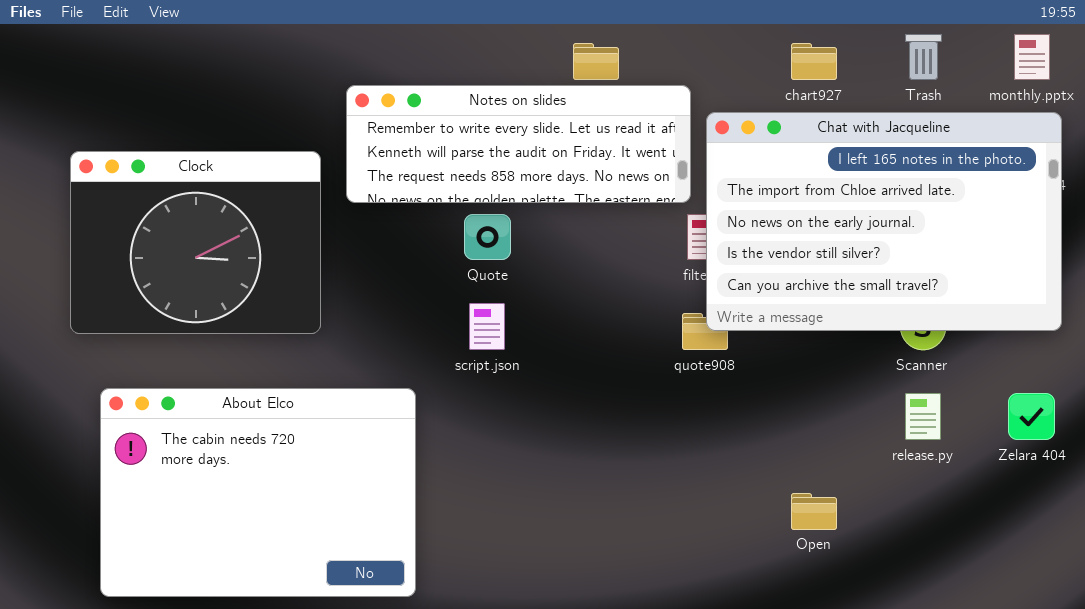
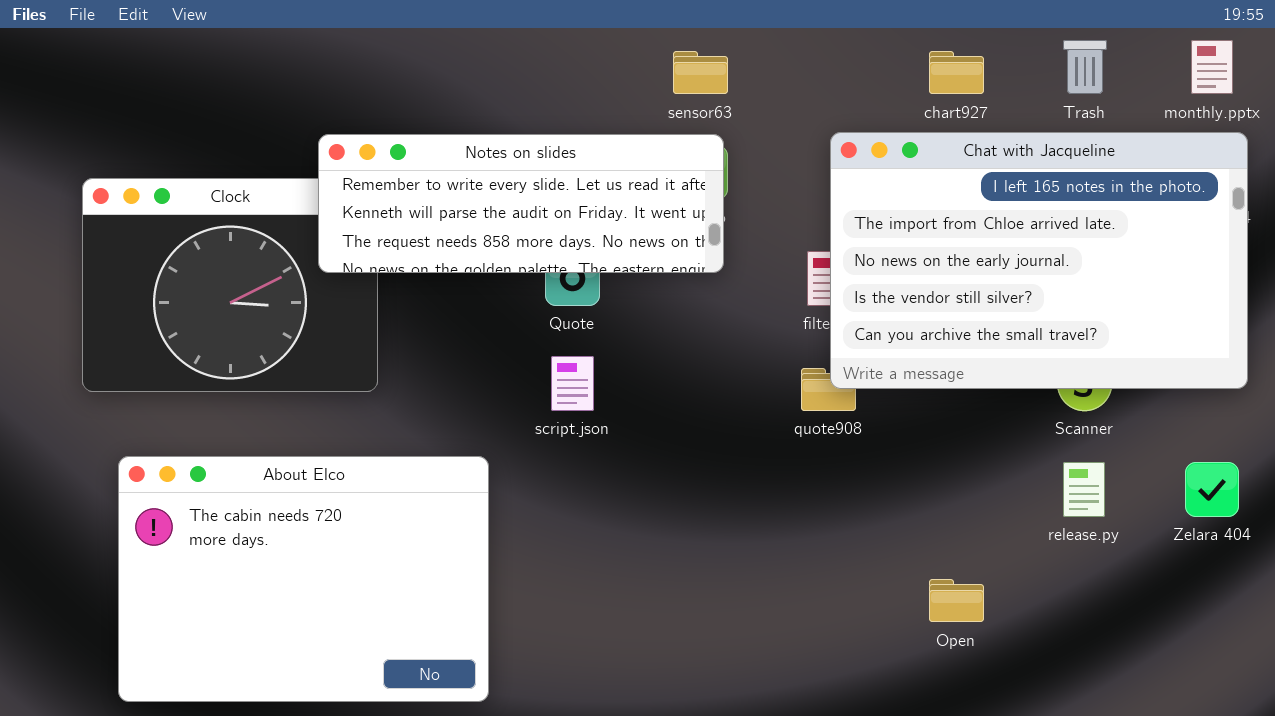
Notes on slides: [346,85,691,203] -> [318,134,724,273], moved

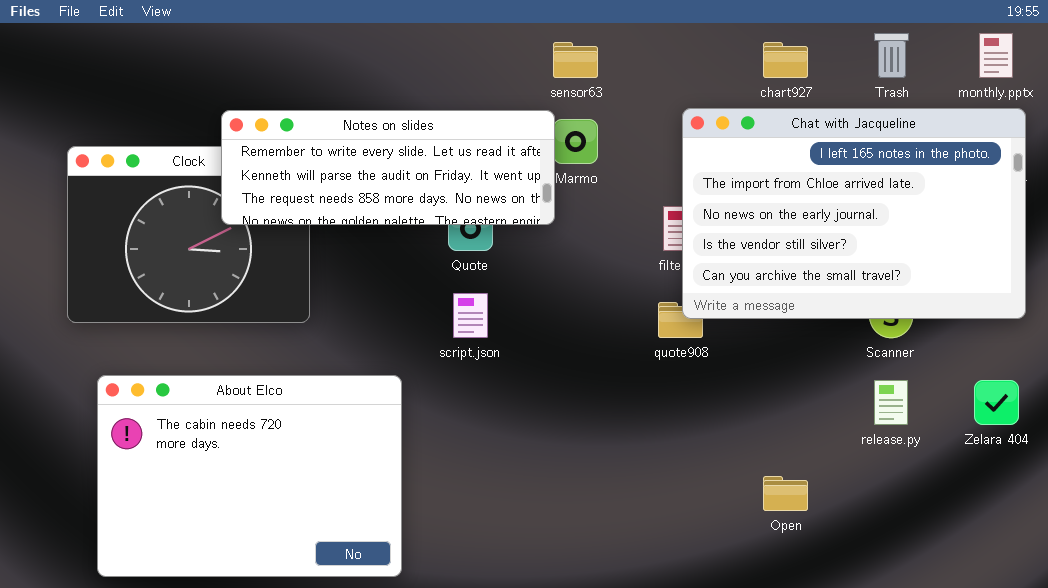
Notes on slides: [318,134,724,273] -> [221,110,555,225], moved

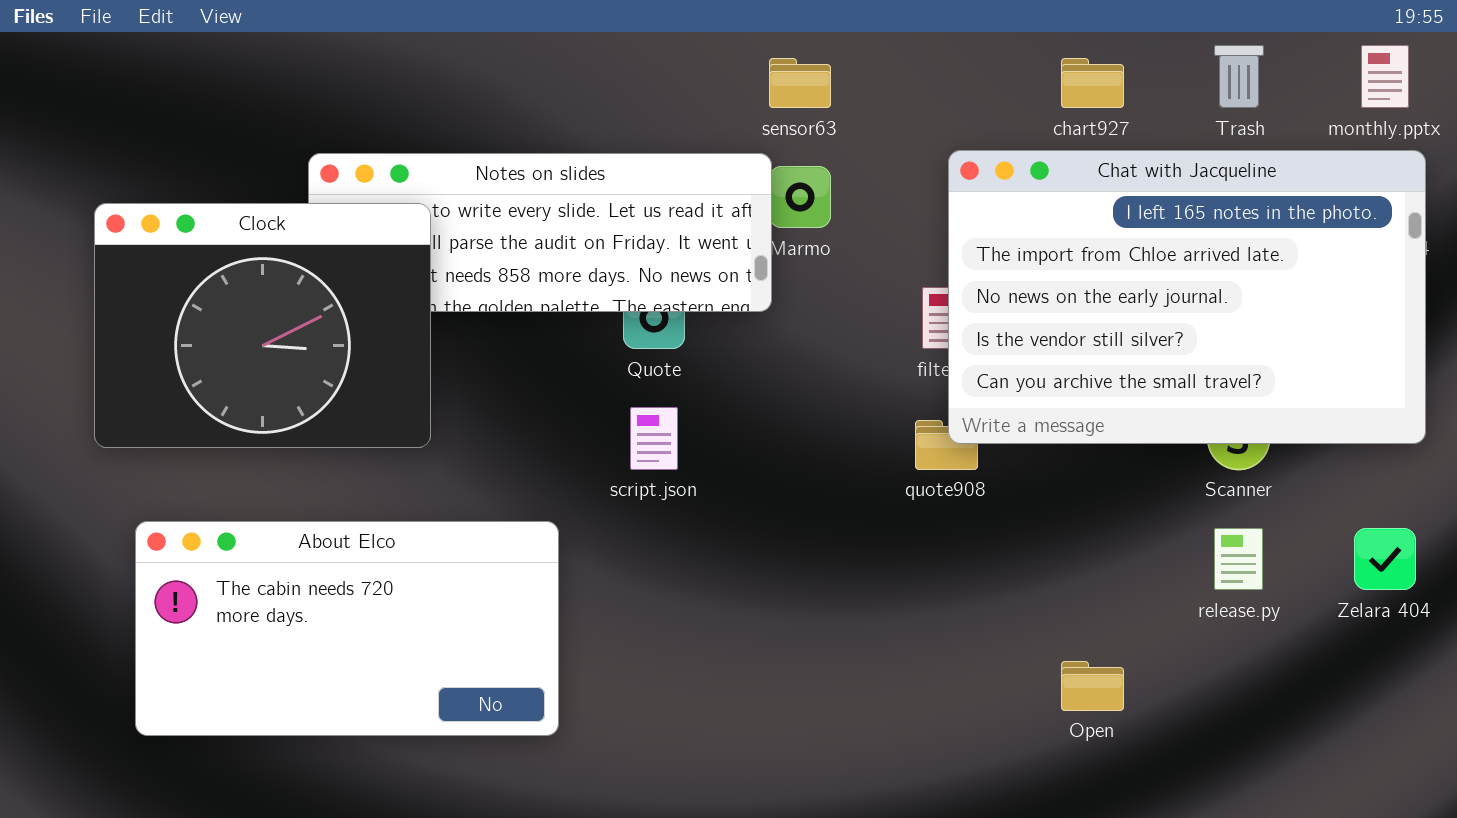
Clock: [67,146,310,323] -> [94,203,431,448], raised
About Elco: [97,375,402,577] -> [135,521,559,736], resized

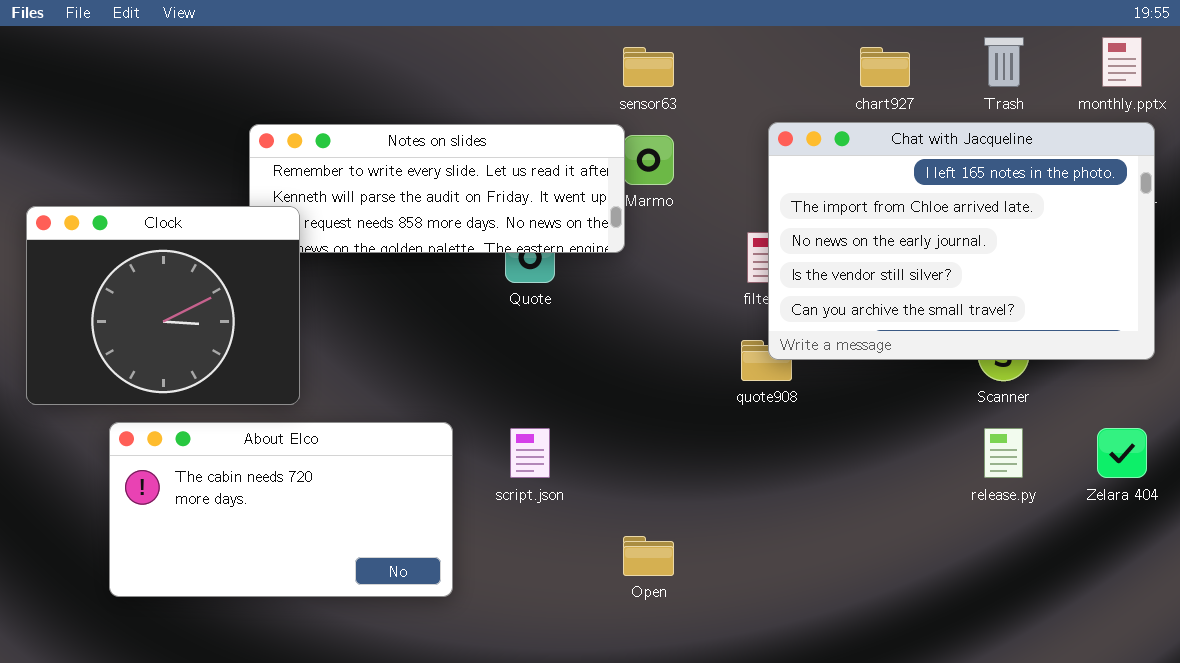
Clock: [94,203,431,448] -> [26,206,300,405], moved
script.json: [630,407,678,470] -> [510,428,550,478], moved
Open: [1061,661,1124,711] -> [623,536,674,576], moved

